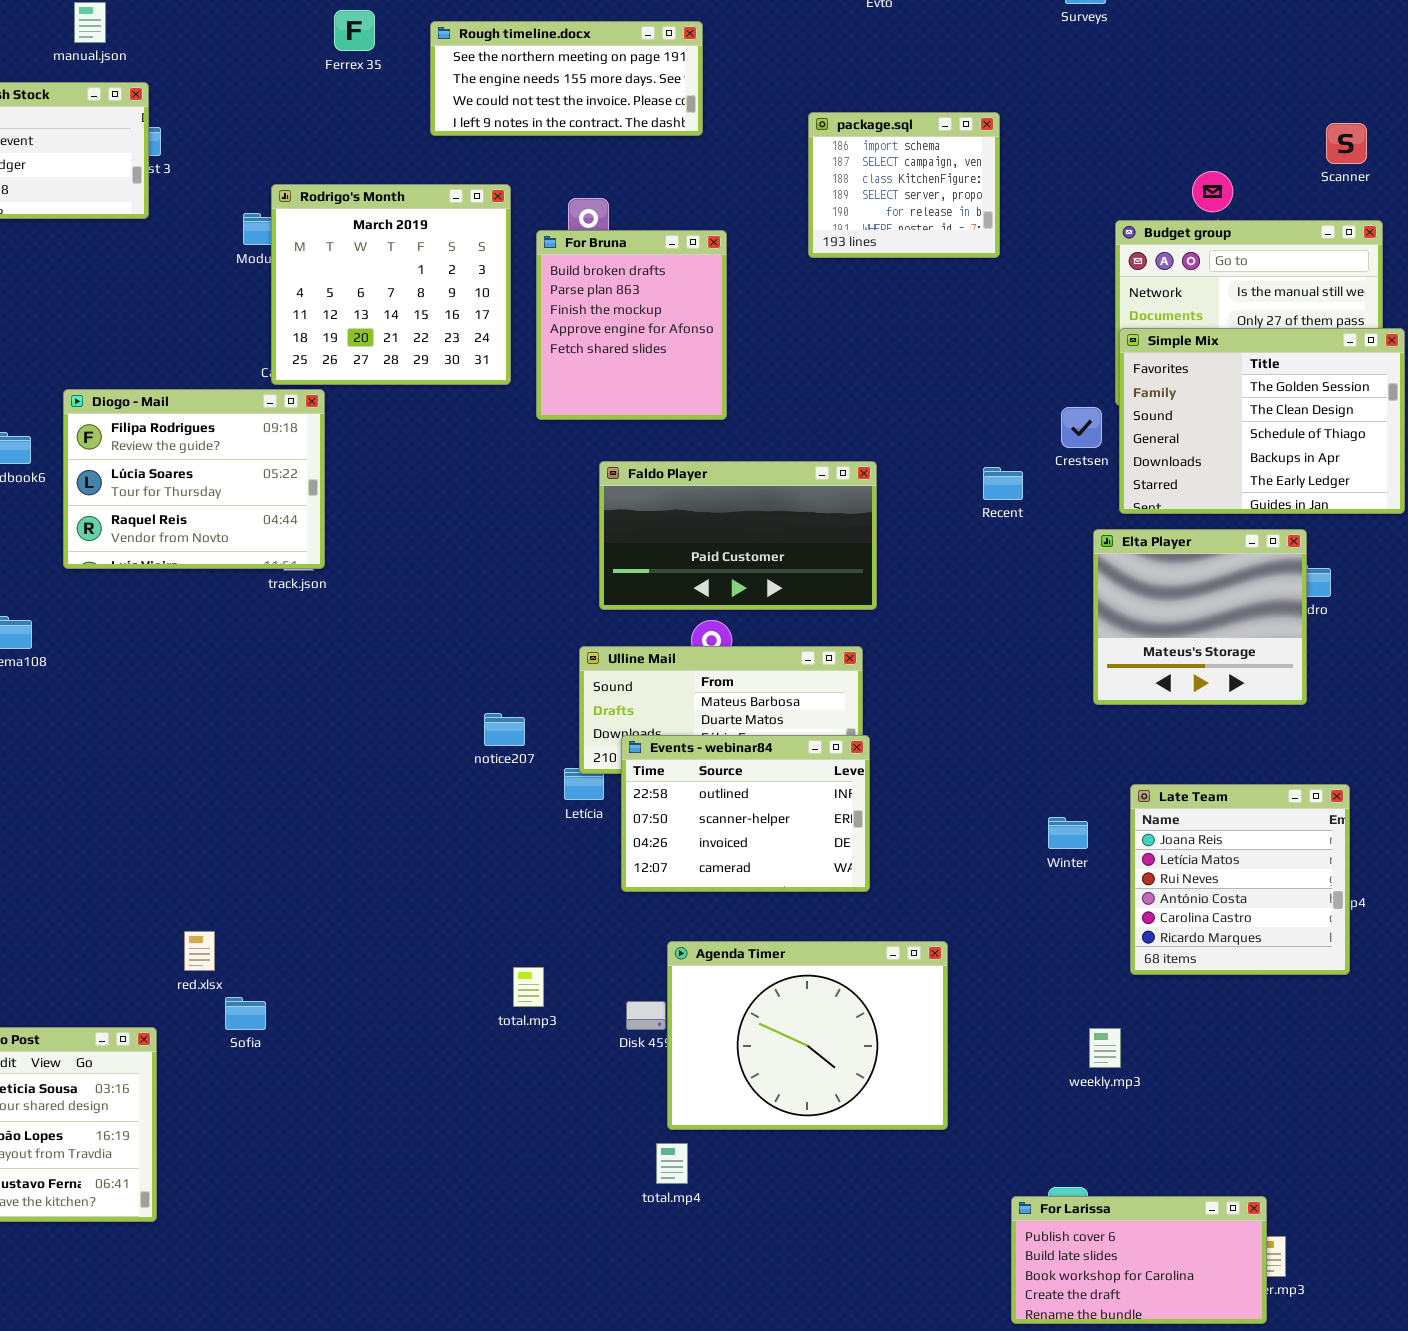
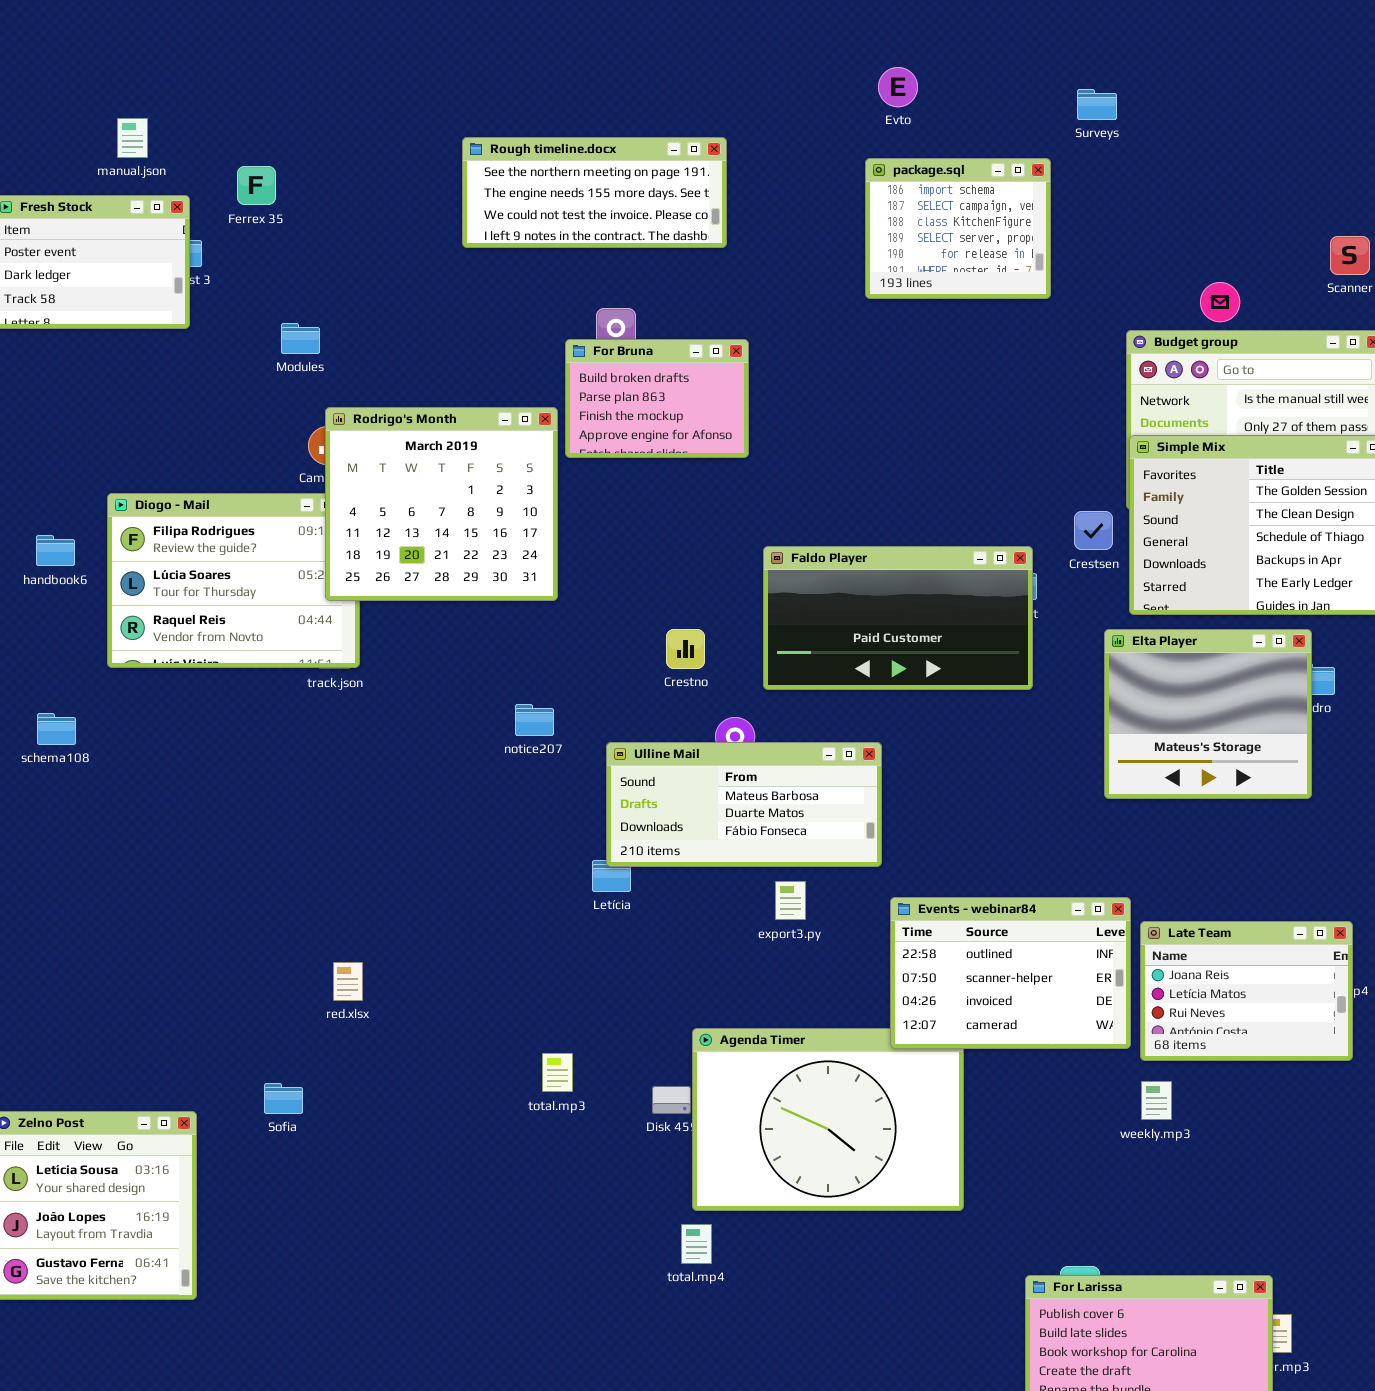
Ferrex 35: [334,10,375,51] -> [237,166,276,205], moved
package.sql: [808,112,1000,258] -> [865,158,1051,299], moved
Rodrigo's Month: [271,184,511,385] -> [325,407,558,601], moved
For Bruna: [536,230,727,420] -> [565,339,749,458], resized
Faldo Player: [599,461,877,610] -> [763,546,1033,690], moved
notice207: [484,713,525,746] -> [515,704,554,736], moved
Events - webinar84: [621,735,870,892] -> [890,897,1131,1049], moved
Late Team: [1130,784,1350,975] -> [1140,921,1353,1061], resized
red.xlsx: [184,931,215,971] -> [333,962,363,1001], moved
weekly.mp3: [1089,1028,1121,1068] -> [1141,1081,1172,1120], moved

